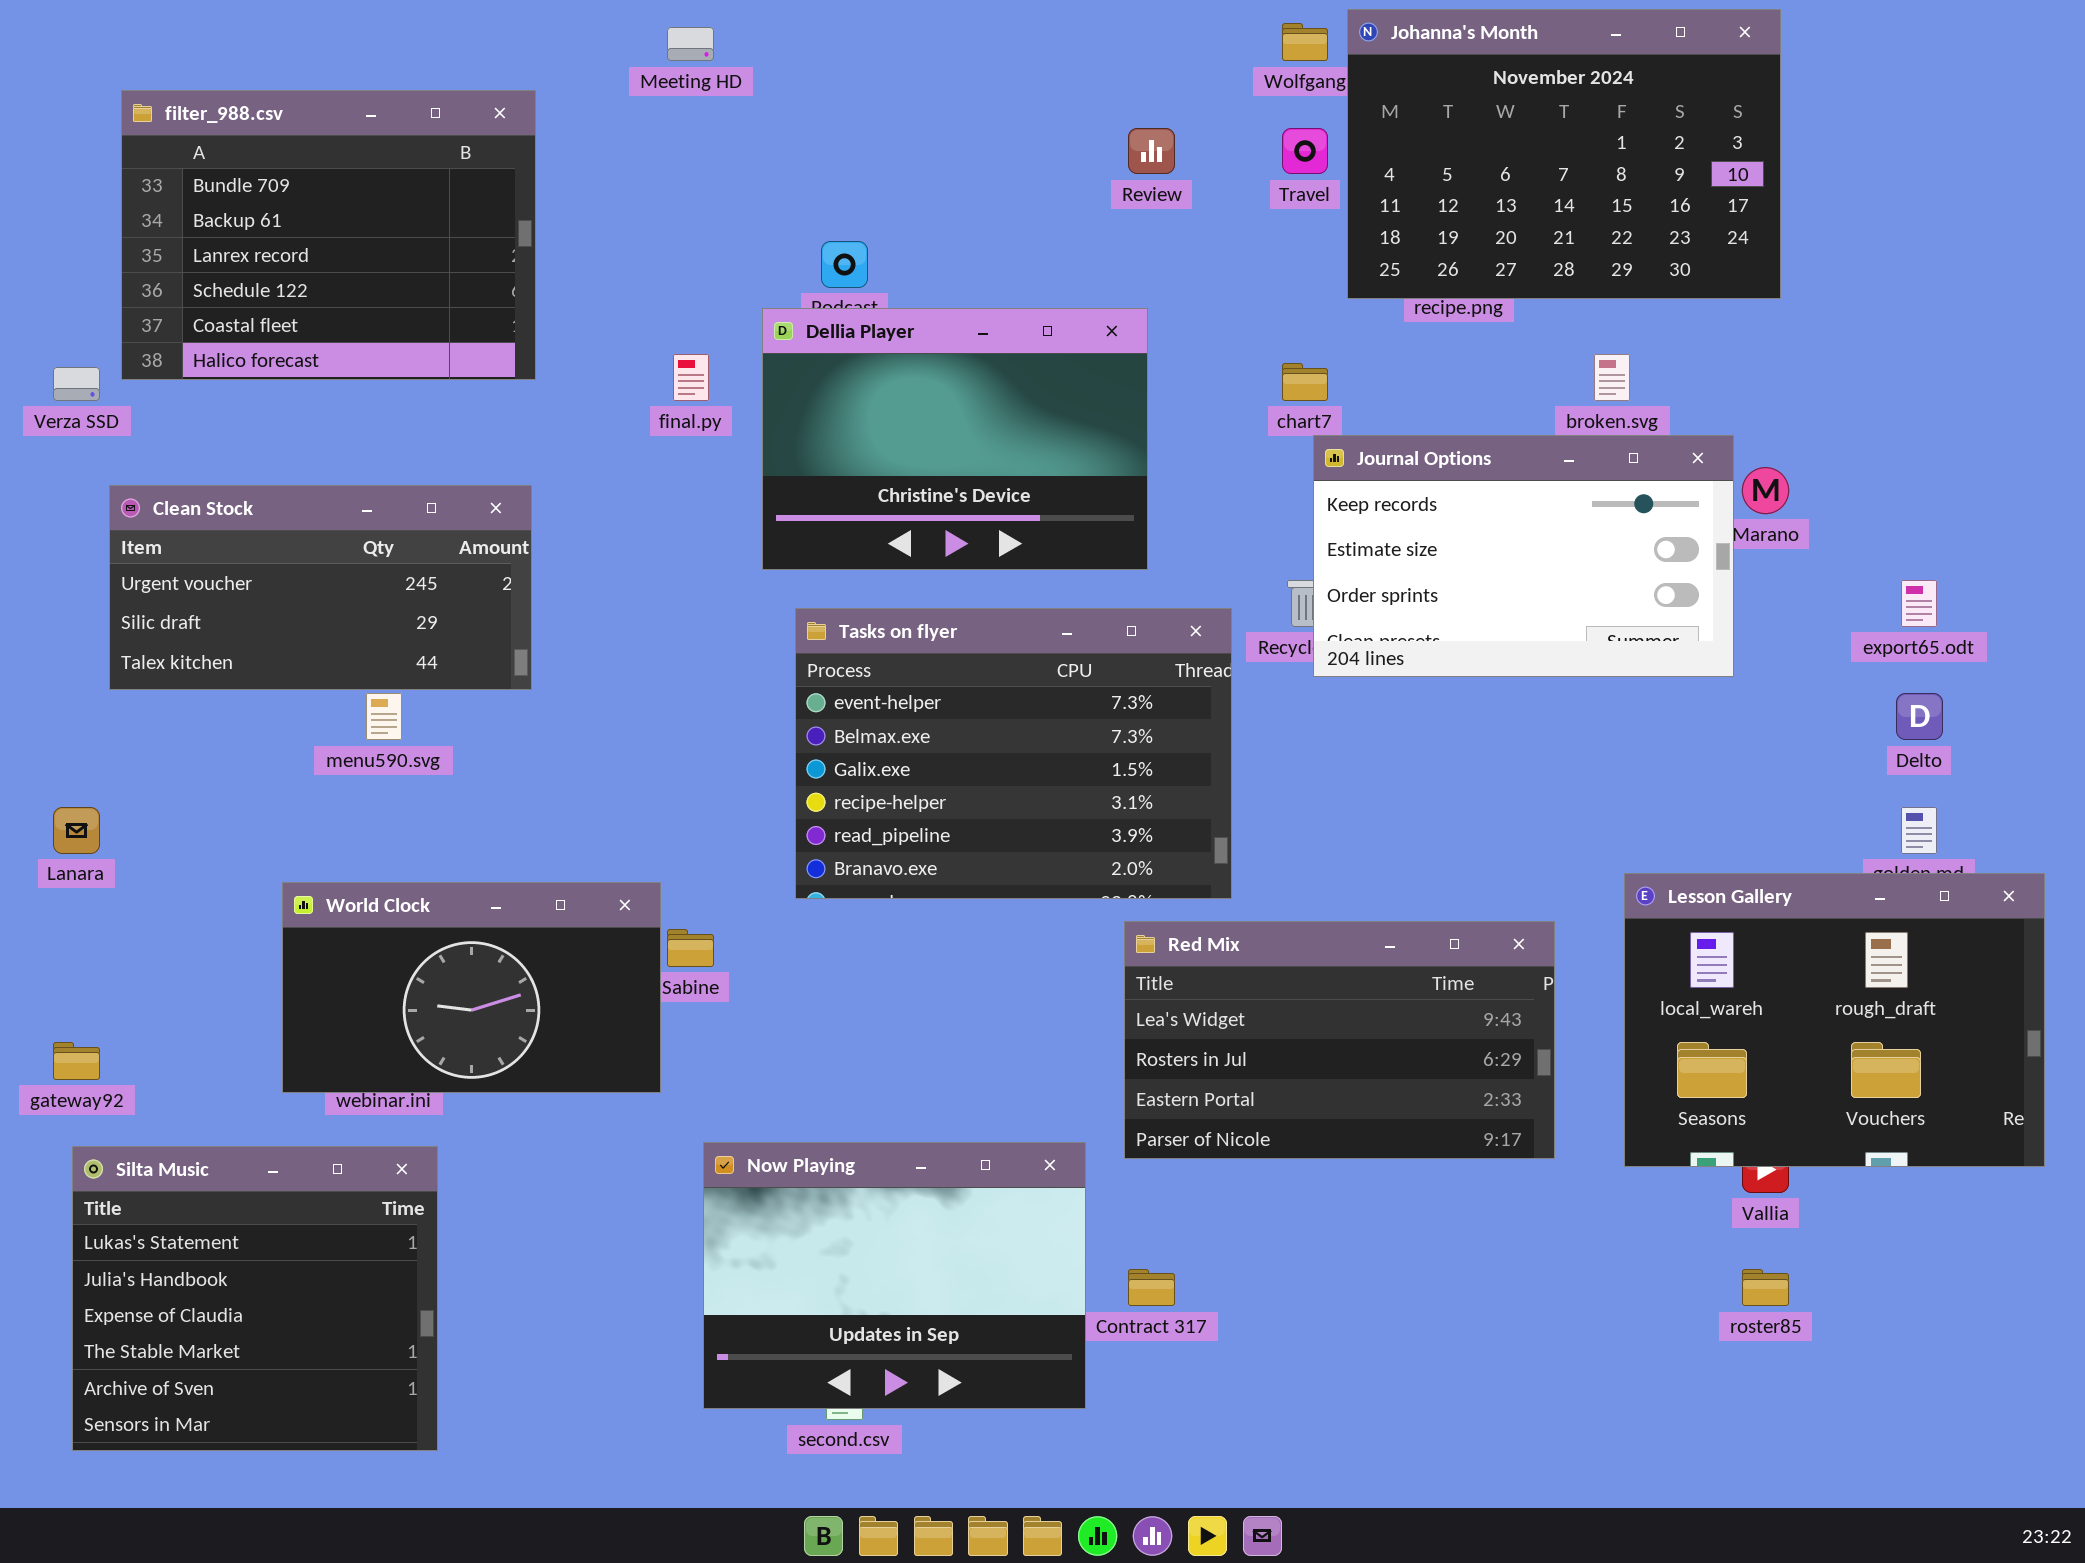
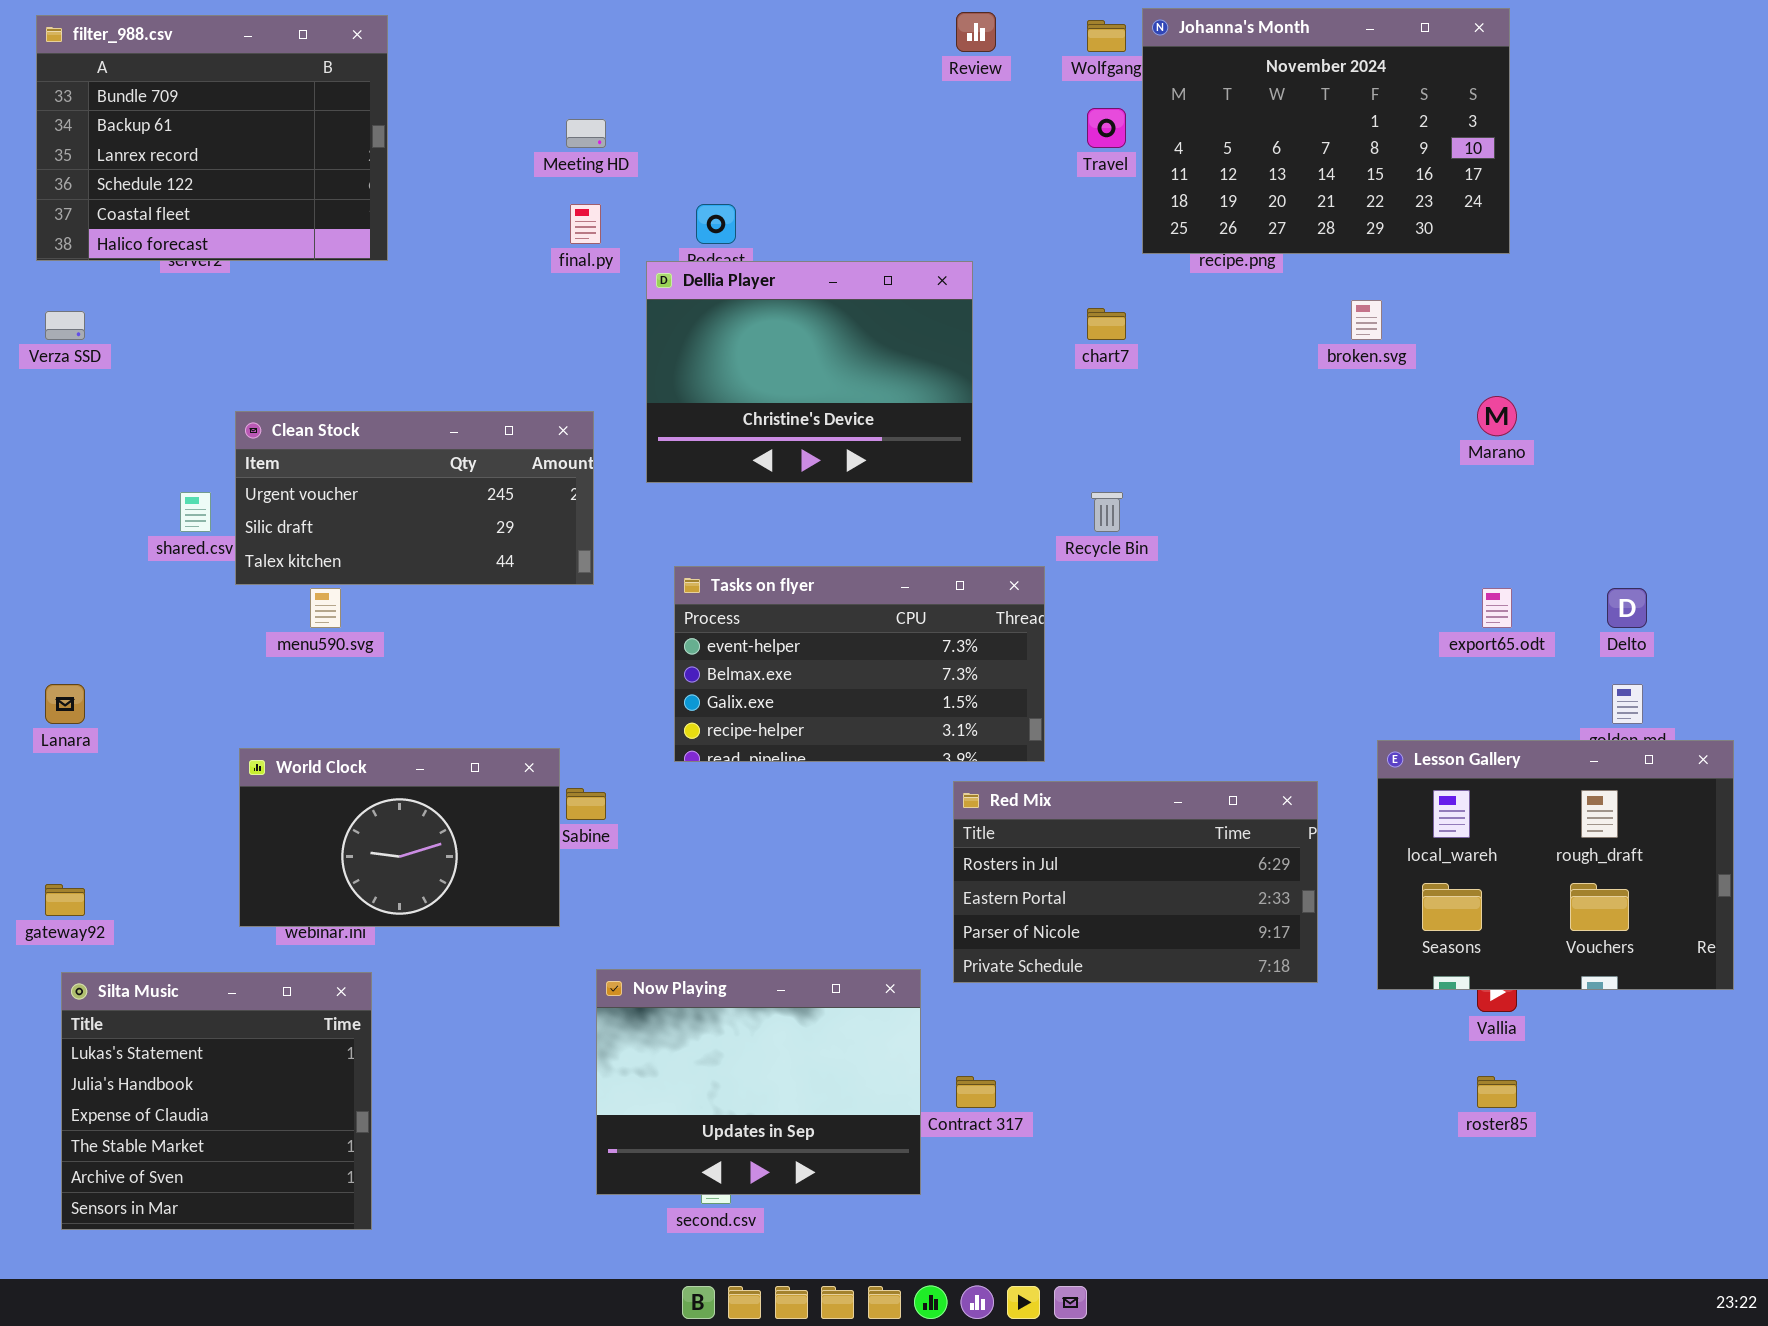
Meeting HD: [667,27,714,61] -> [566,119,606,148], moved
filter_988.csv: [121,90,536,380] -> [36,15,388,261], moved
Review: [1128,128,1175,174] -> [956,12,996,52], moved
final.py: [673,354,709,401] -> [570,204,601,244], moved
Journal Options: [1313,435,1734,677] -> none, closed
Clean Stock: [109,485,532,690] -> [235,411,594,585], moved
export65.odt: [1901,580,1937,627] -> [1482,588,1512,628], moved
Tasks on flyer: [795,608,1232,899] -> [674,566,1045,762], resized
Red Mix: [1124,921,1555,1159] -> [953,781,1318,983], scrolled down 1 row

